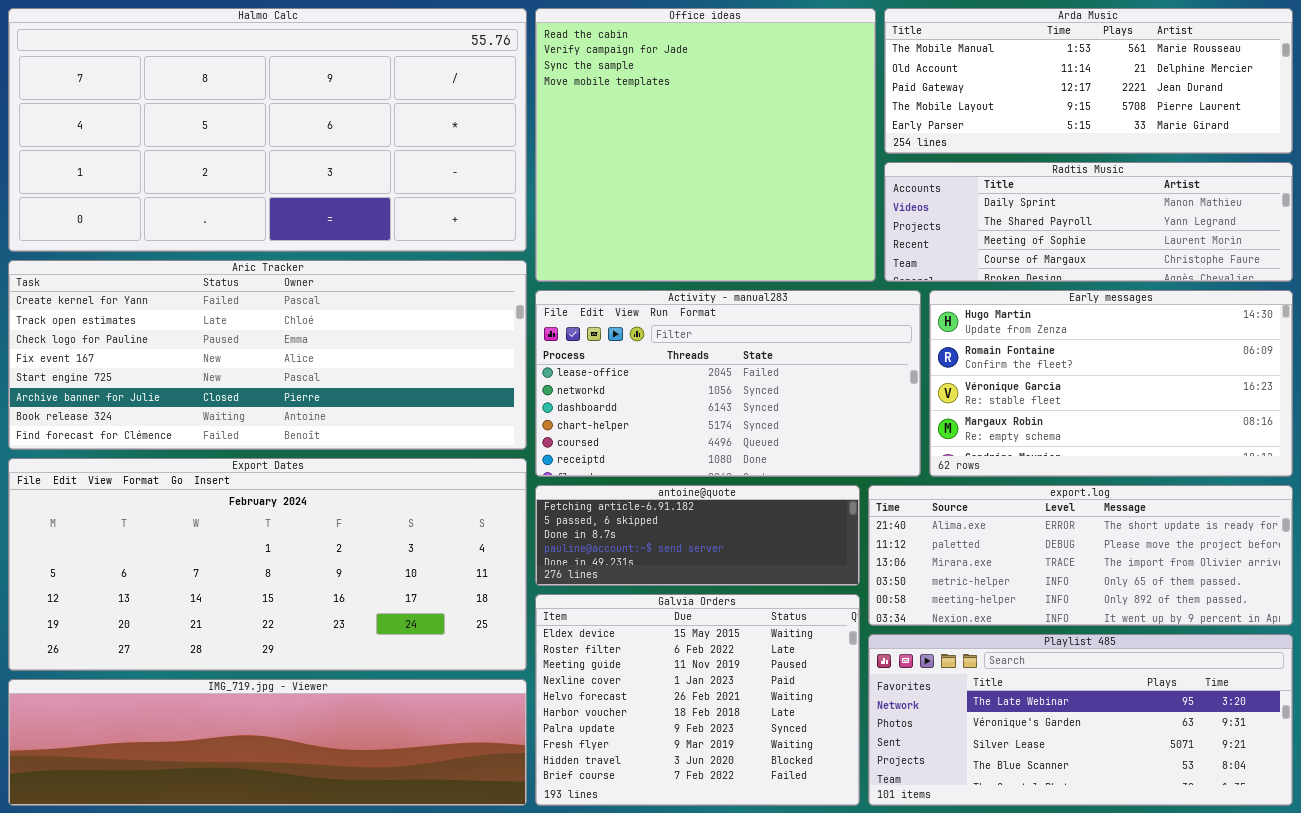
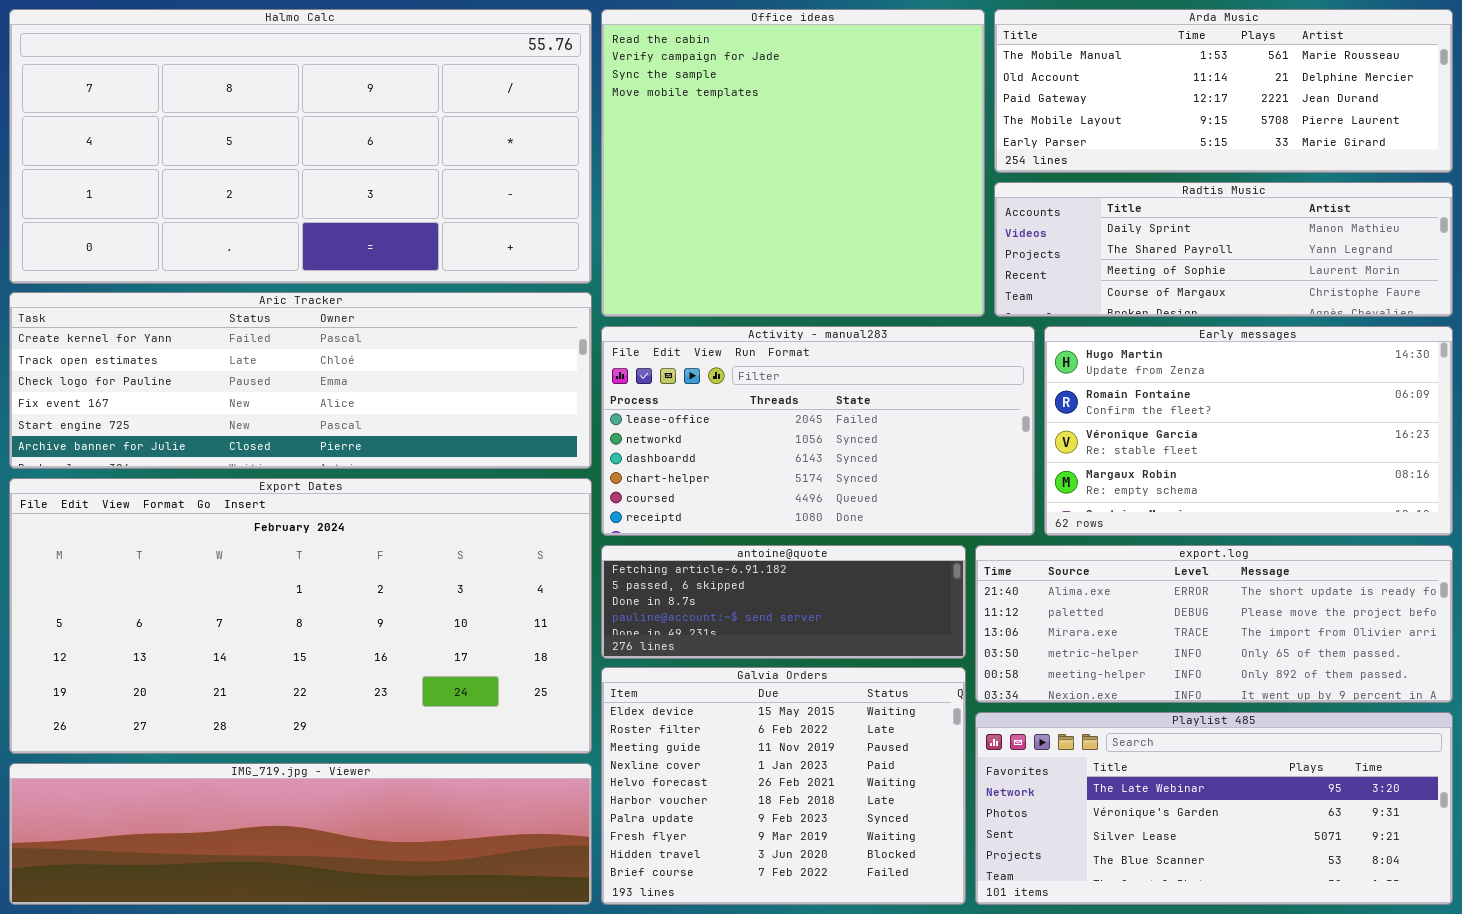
Aric Tracker: [8,260,527,450] -> [9,292,592,469], resized
Export Dates: [8,458,527,671] -> [9,478,592,754], resized

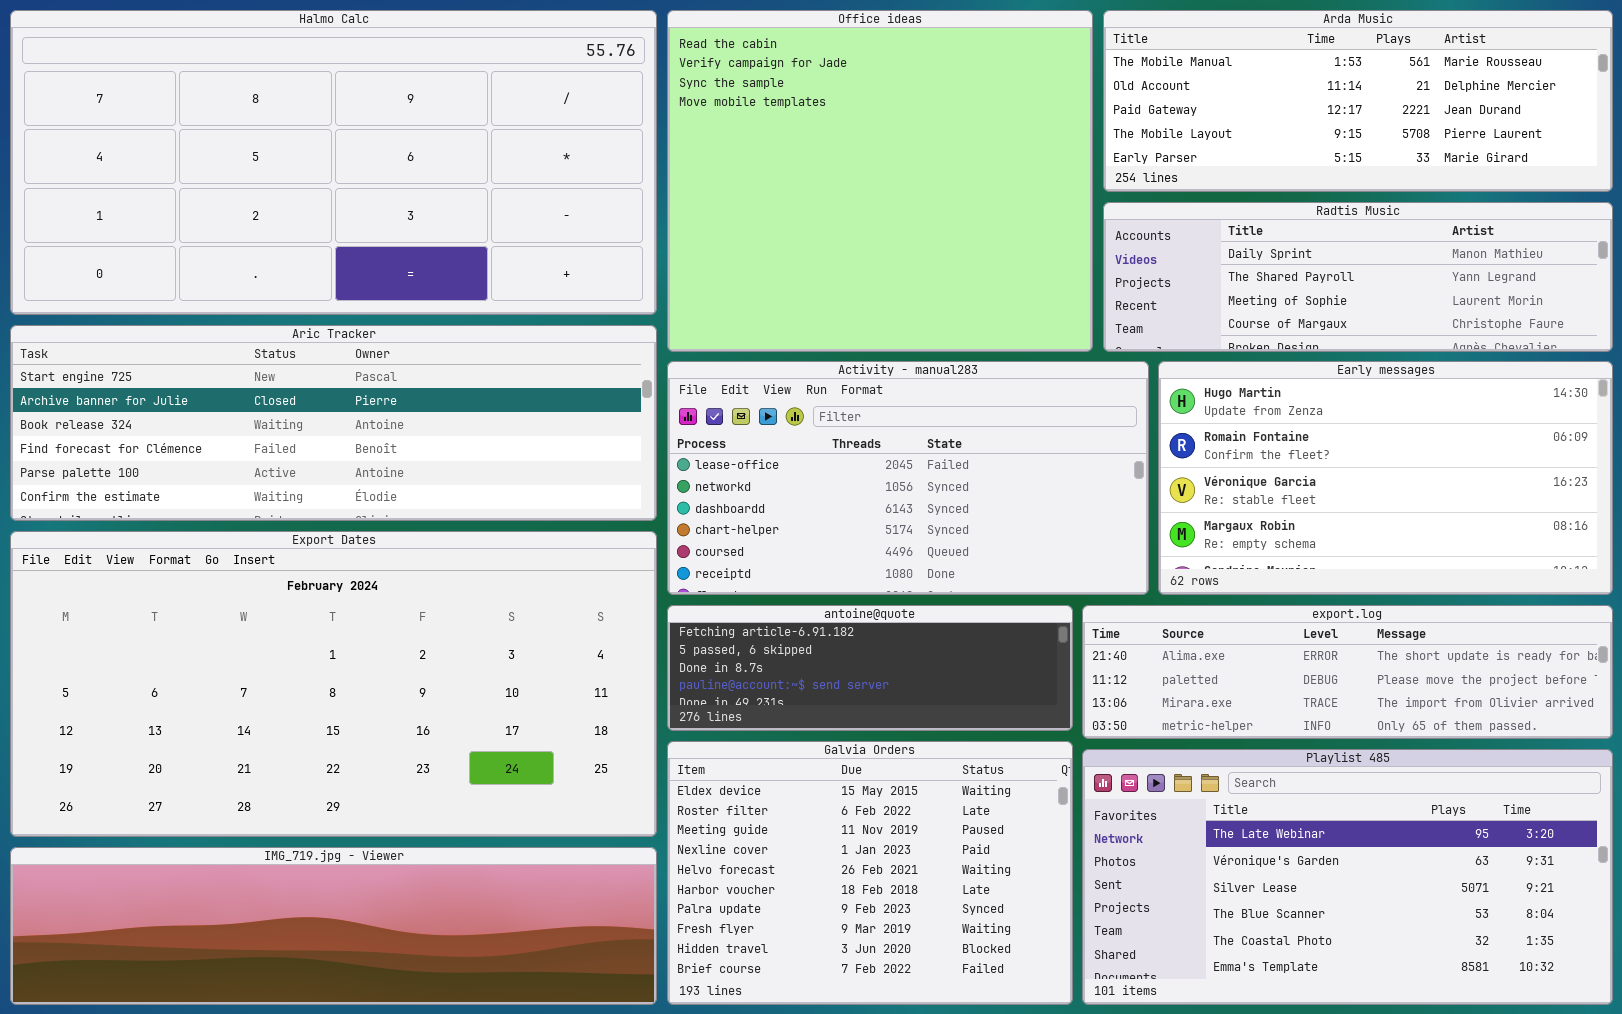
Aric Tracker: [9,292,592,469] -> [10,325,657,521], scrolled down 4 rows
export.log: [975,545,1453,703] -> [1082,605,1613,739], resized
Playlist 485: [975,712,1453,905] -> [1082,749,1613,1005], resized

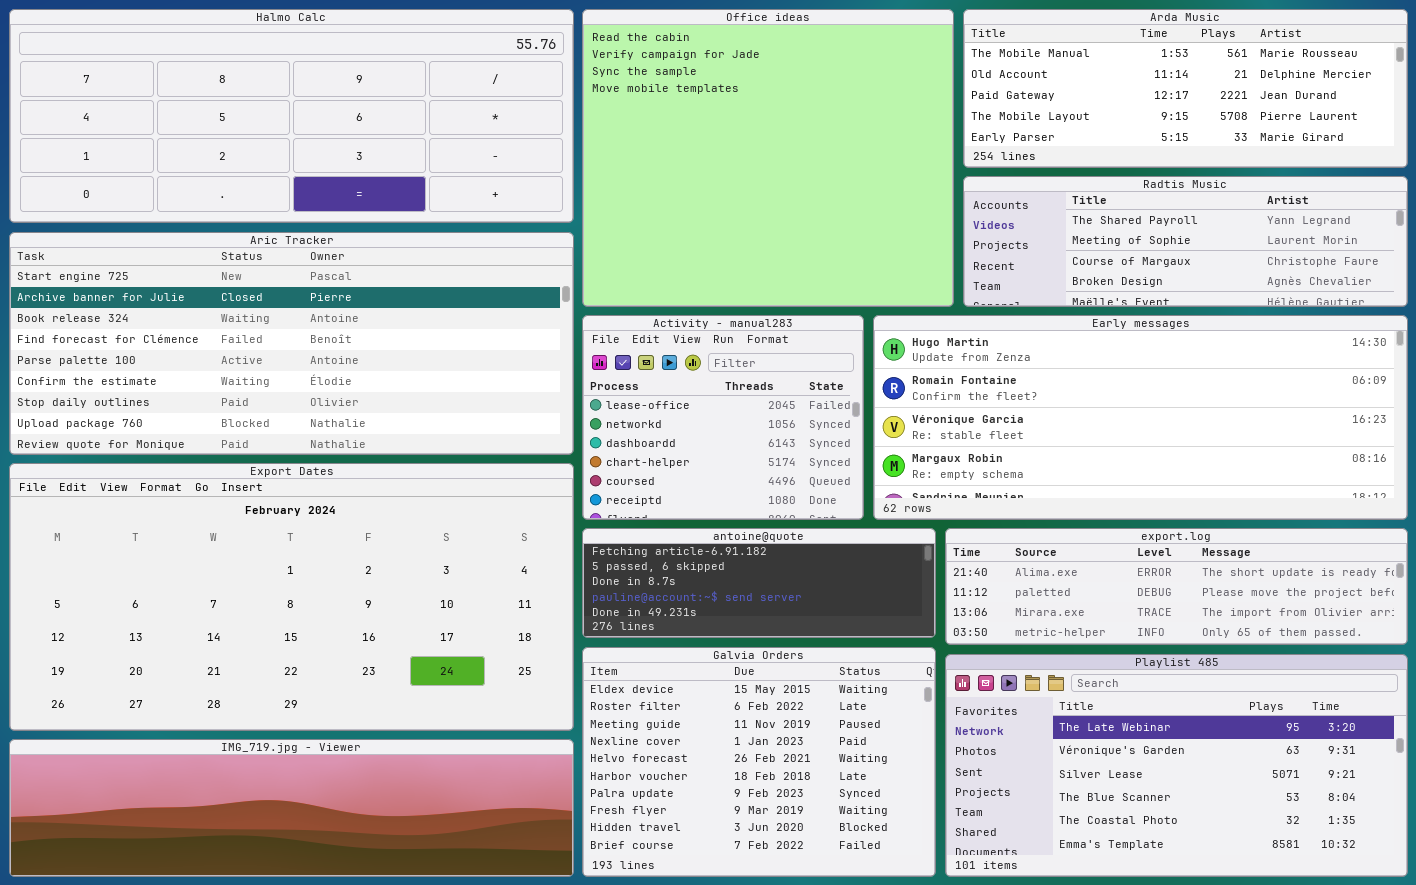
Halmo Calc: [10,10,657,315] -> [9,9,574,223], resized
Radtis Music: [1103,202,1613,352] -> [963,176,1408,307], scrolled down 1 row
Aric Tracker: [10,325,657,521] -> [9,232,574,455], resized
Activity - manual283: [667,361,1149,595] -> [582,315,864,520], resized
Early messages: [1158,361,1613,595] -> [873,315,1408,520], resized

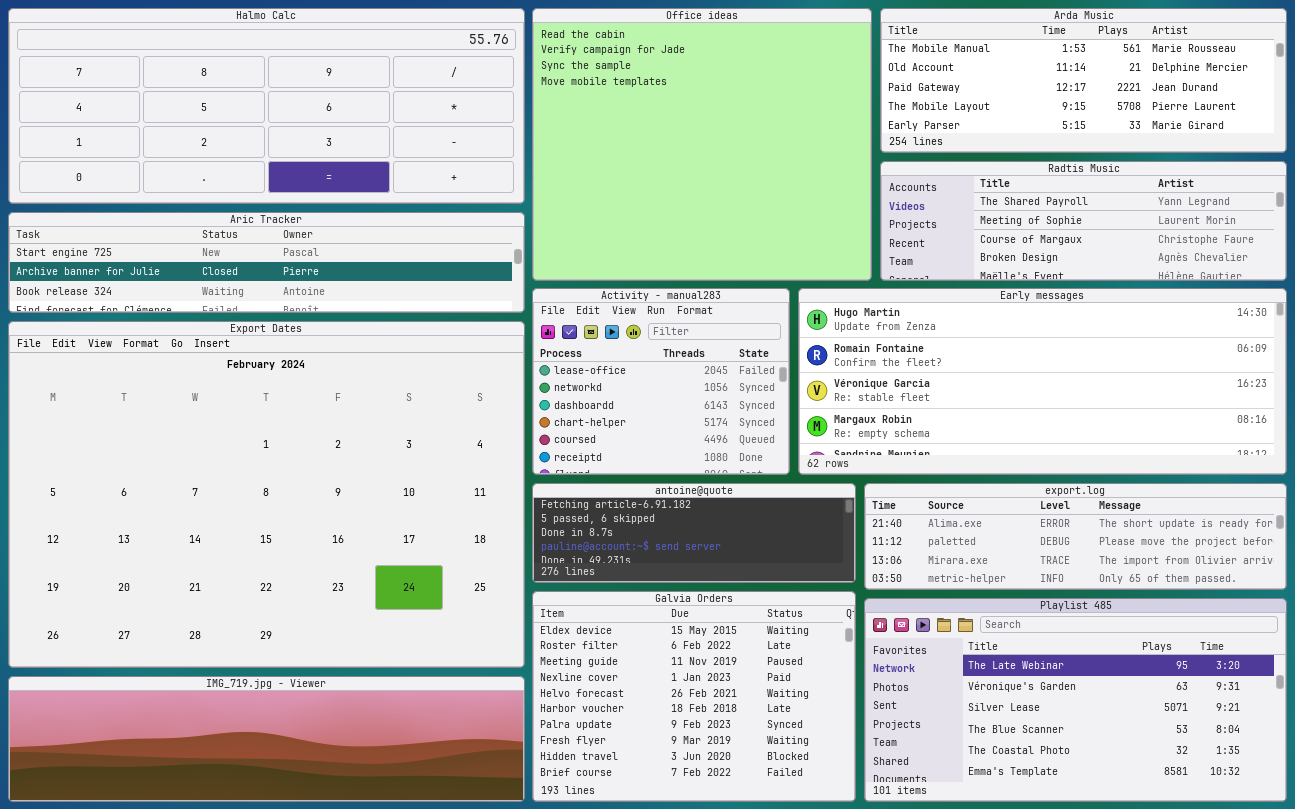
Aric Tracker: [9,232,574,455] -> [8,212,525,313], resized
Export Dates: [9,463,574,731] -> [8,321,525,668], resized

